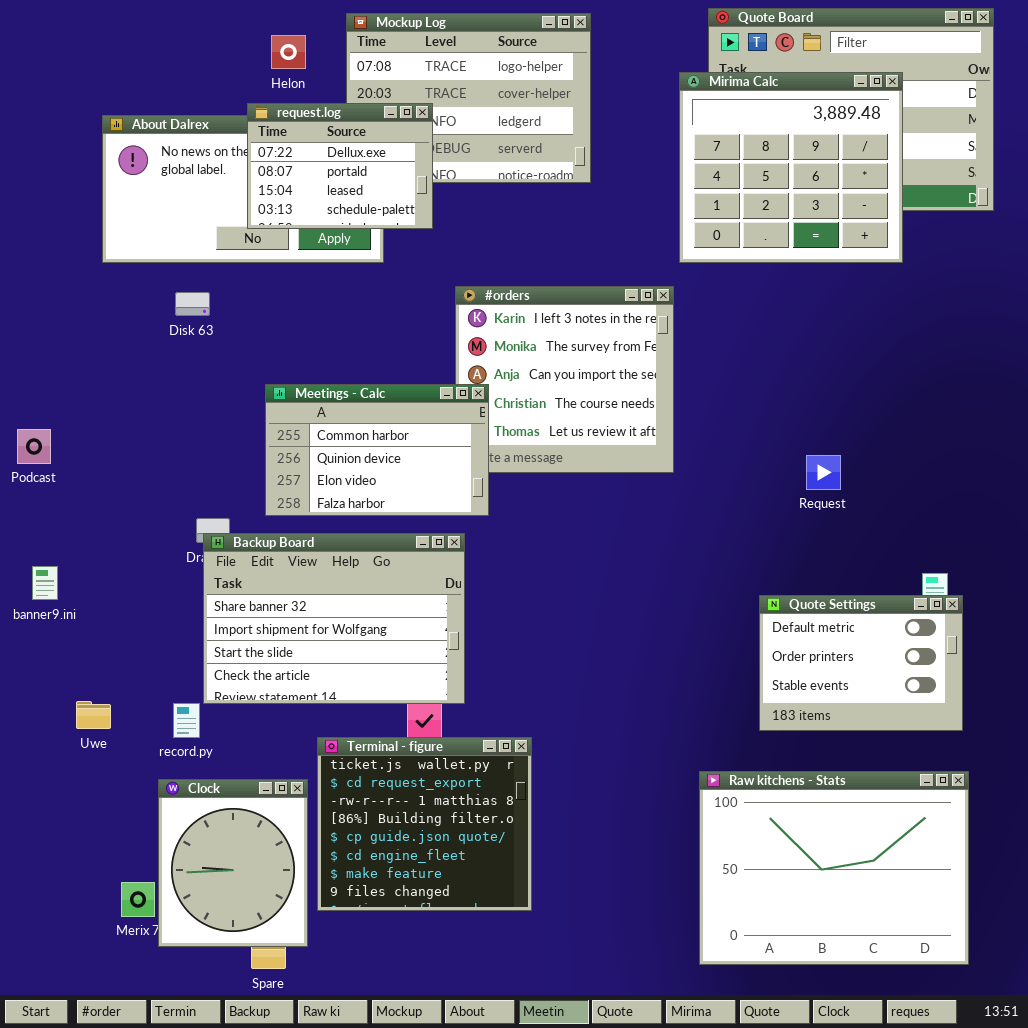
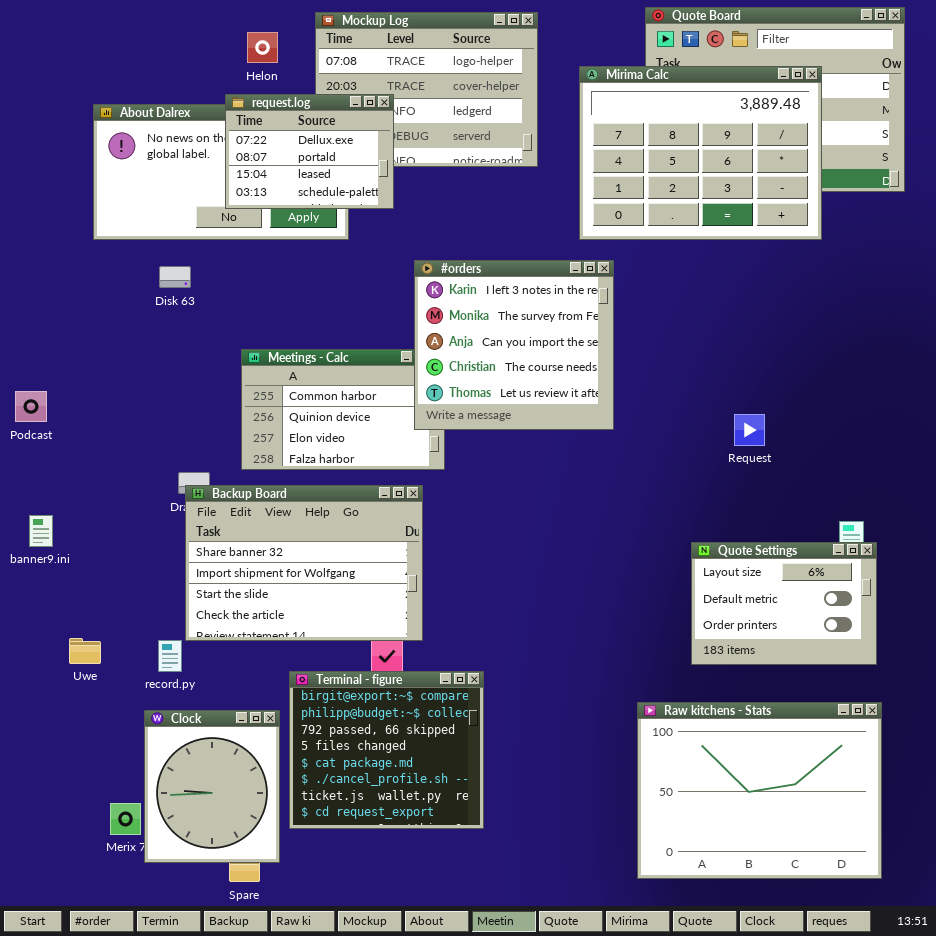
Mirima Calc: [679,72,903,263] -> [579,66,822,240], resized
#orders: [455,286,674,473] -> [414,260,614,430], raised
Quote Settings: [759,595,963,731] -> [691,542,877,665], scrolled up 1 row
Terminal - figure: [317,737,532,911] -> [289,671,484,829], scrolled up 6 rows

